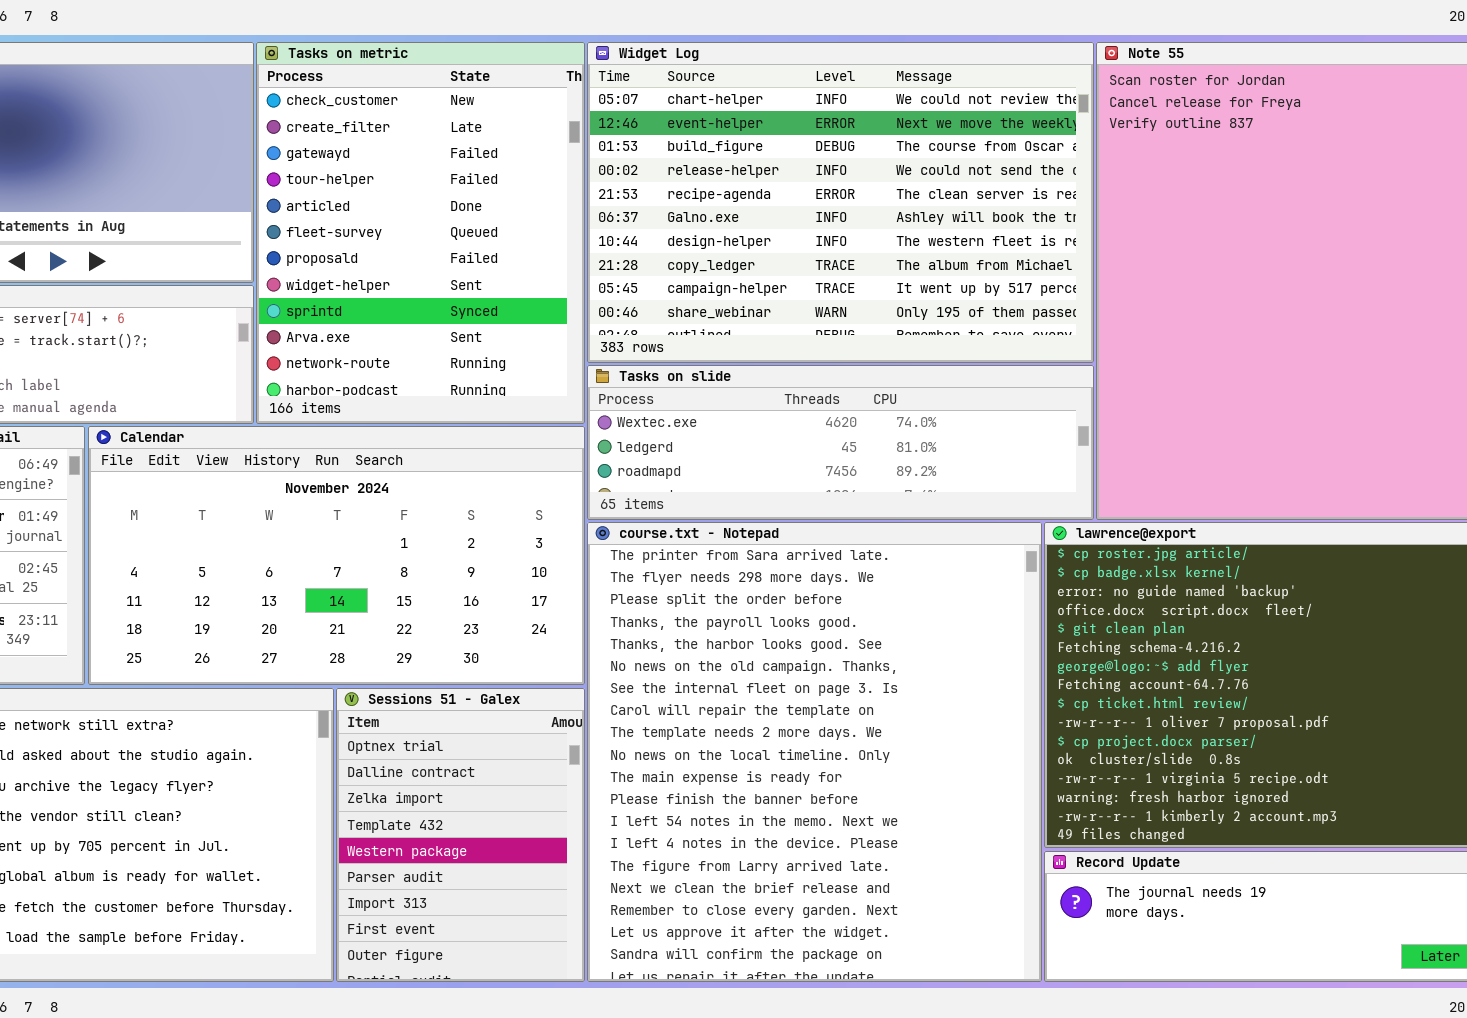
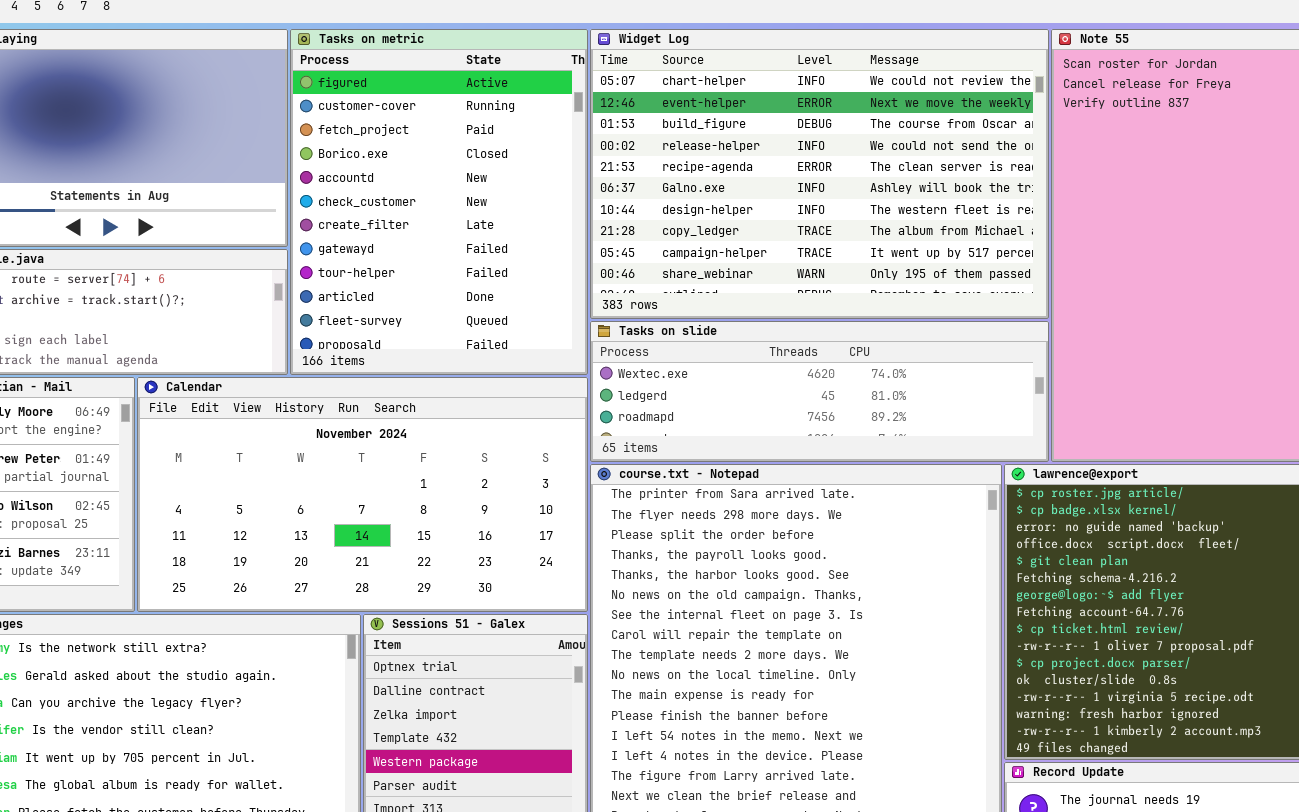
Tasks on metric: [256,42,585,424] -> [290,29,588,375], scrolled up 5 rows

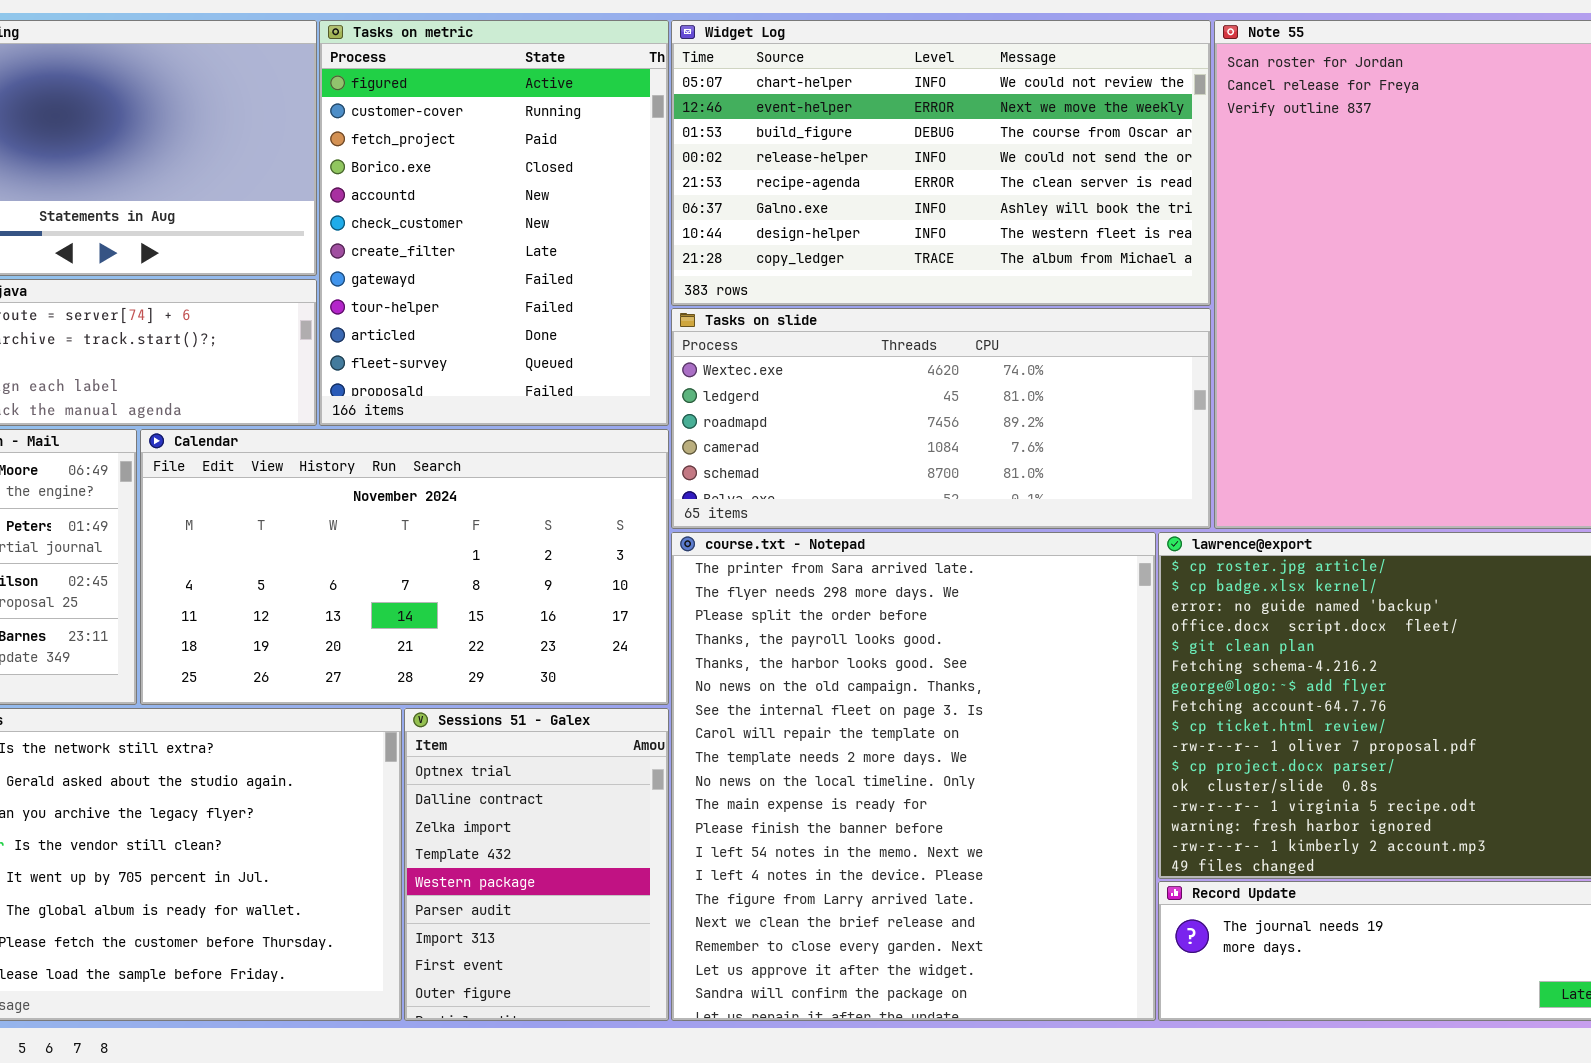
Widget Log: [590,29,1049,319] -> [671,20,1211,306], resized
Tasks on slide: [590,321,1049,462] -> [671,308,1211,529], resized

